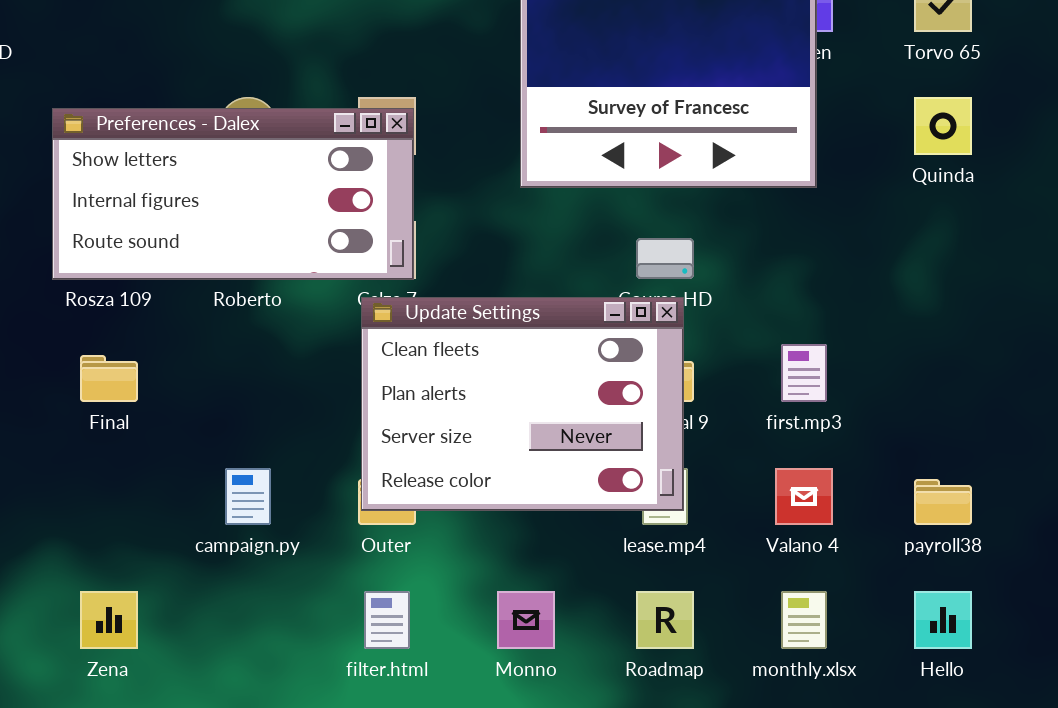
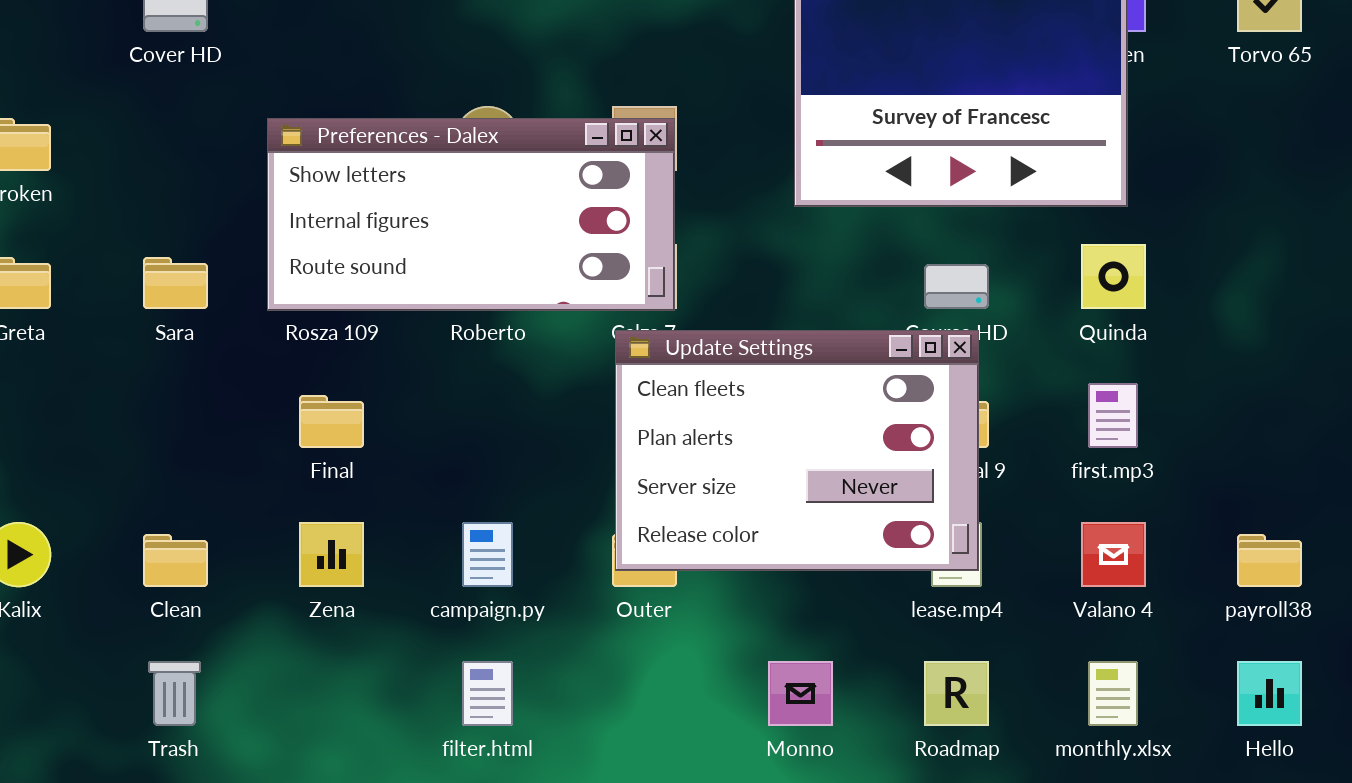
Quinda: [914,97,972,155] -> [1081,244,1146,309], moved
Zena: [80,591,138,649] -> [299,522,364,587], moved
filter.html: [364,591,410,649] -> [462,661,513,726], moved

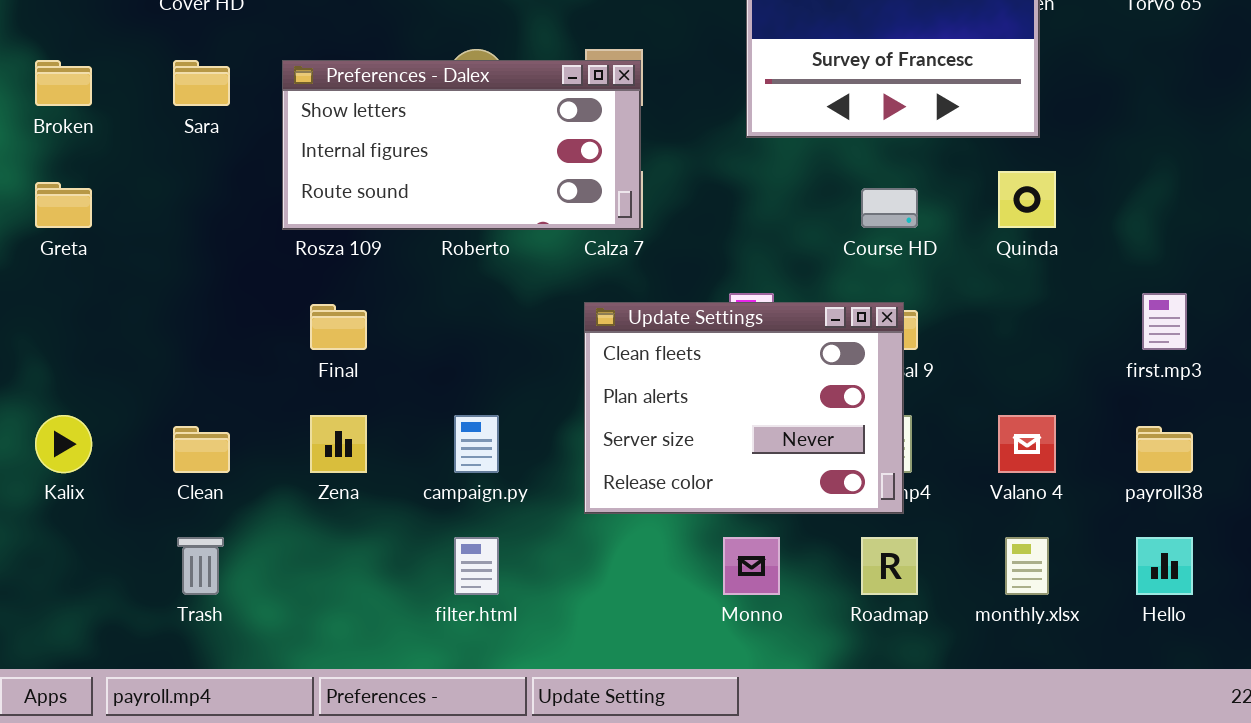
Sara: [143,257,208,309] -> [173,60,230,106], moved
Update Settings: [615,330,979,571] -> [584,302,904,514], moved
first.mp3: [1088,383,1138,448] -> [1142,293,1187,350], moved

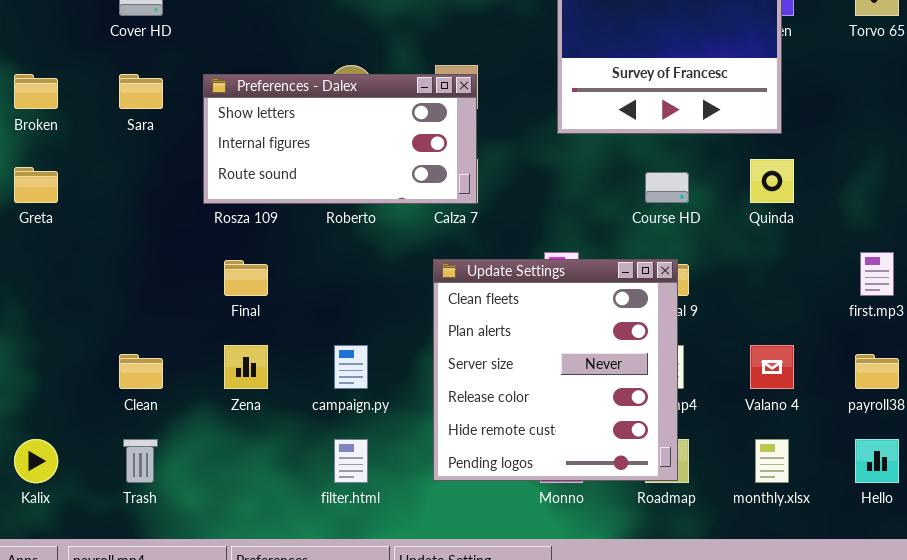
Update Settings: [584,302,904,514] -> [433,259,678,481], resized
Kalix: [35,415,92,473] -> [14,439,58,483], moved

